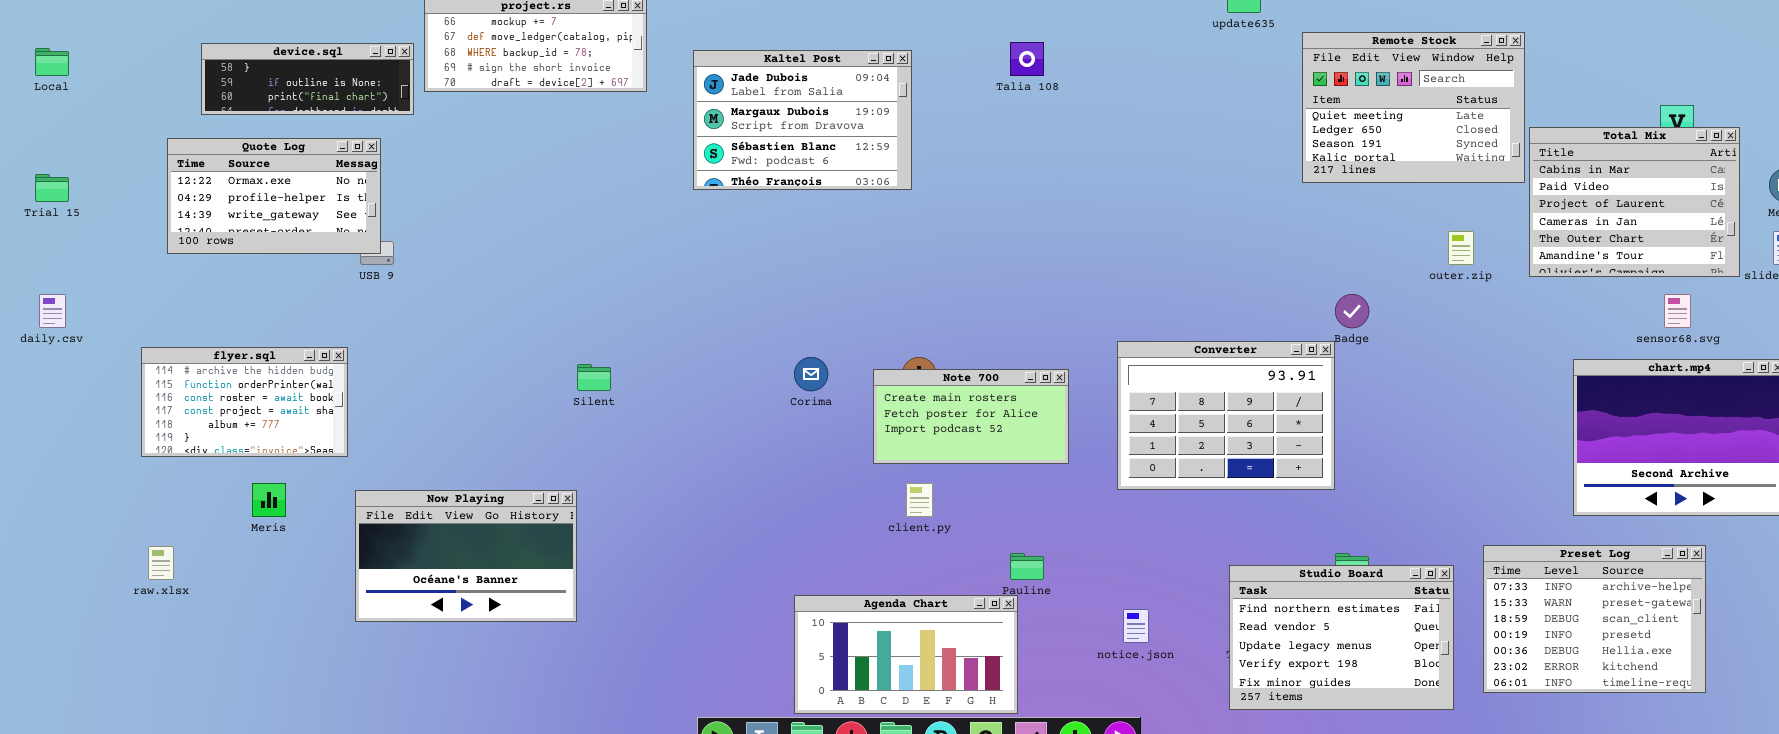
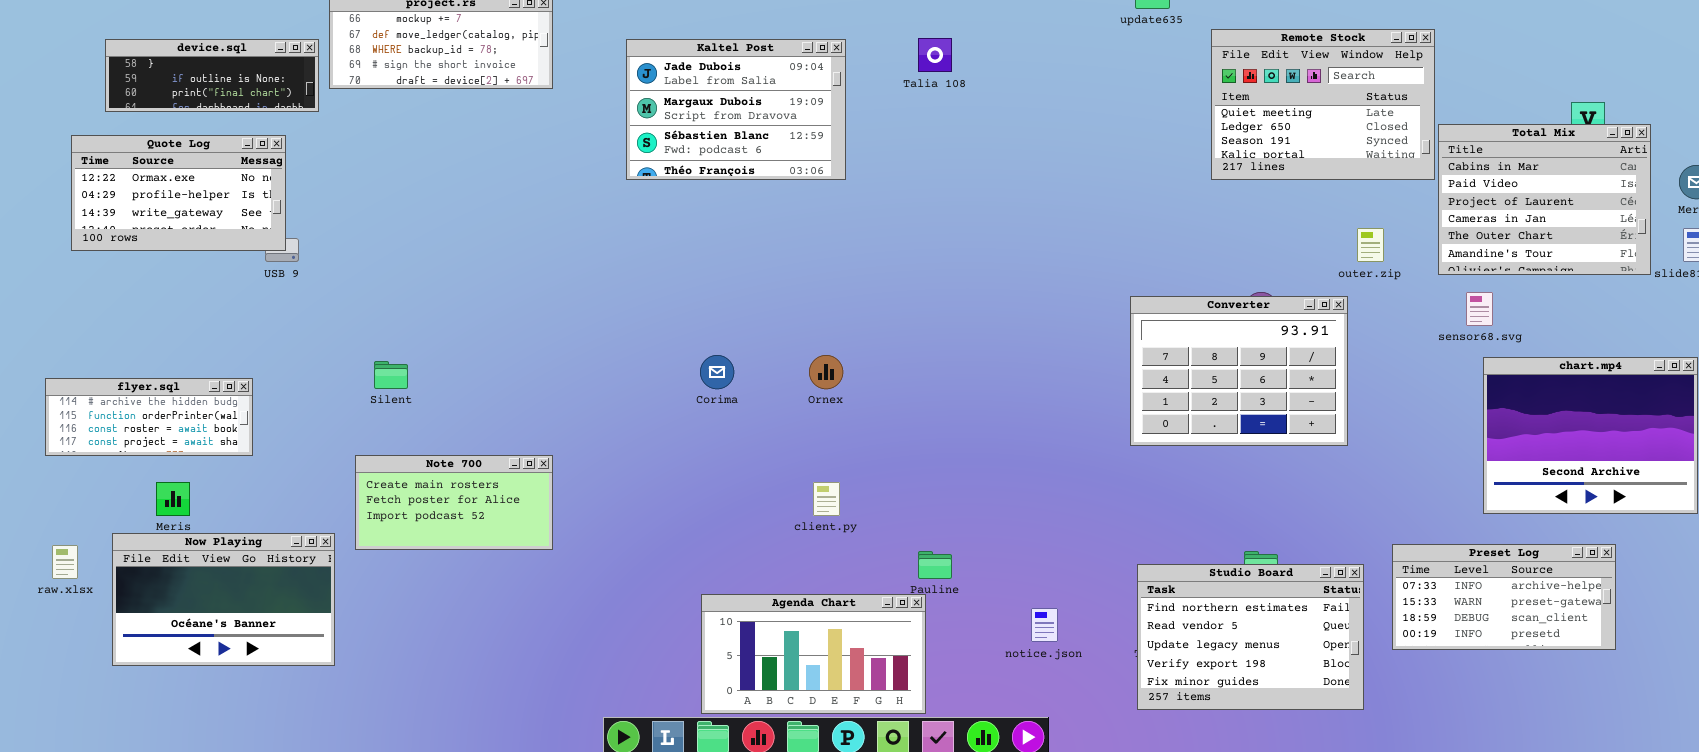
Kaltel Post: [693,50,912,190] -> [626,39,846,180], moved
sensor68.svg: [1664,294,1691,328] -> [1466,292,1493,326], moved
Converter: [1117,341,1335,490] -> [1130,296,1348,446], moved
flyer.sql: [141,347,348,457] -> [45,378,253,456], resized
Silent: [577,364,611,391] -> [374,361,408,389], moved
Note 700: [873,369,1069,464] -> [355,455,553,550], moved
Now Playing: [355,490,577,622] -> [112,533,335,666], moved
Preset Log: [1483,545,1706,693] -> [1392,544,1616,650], resized

